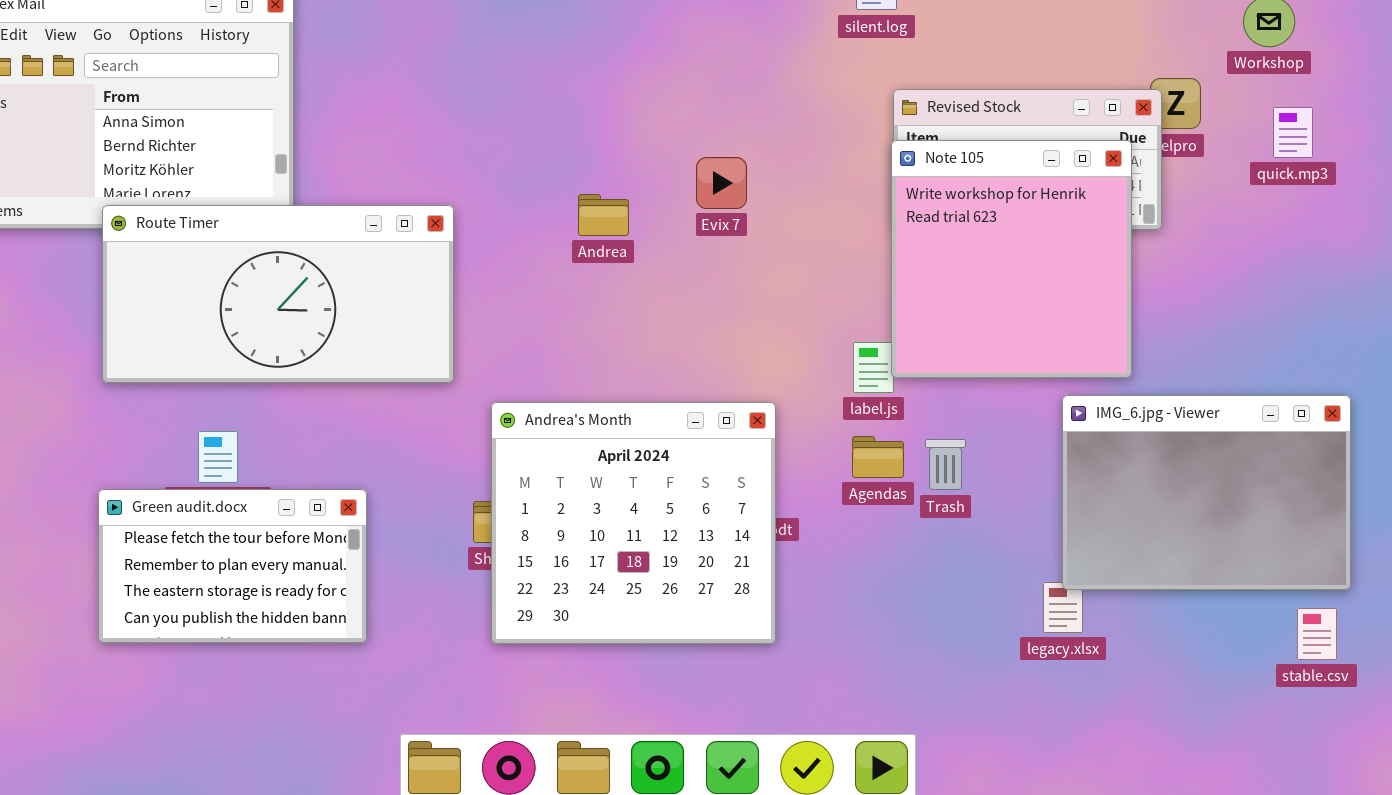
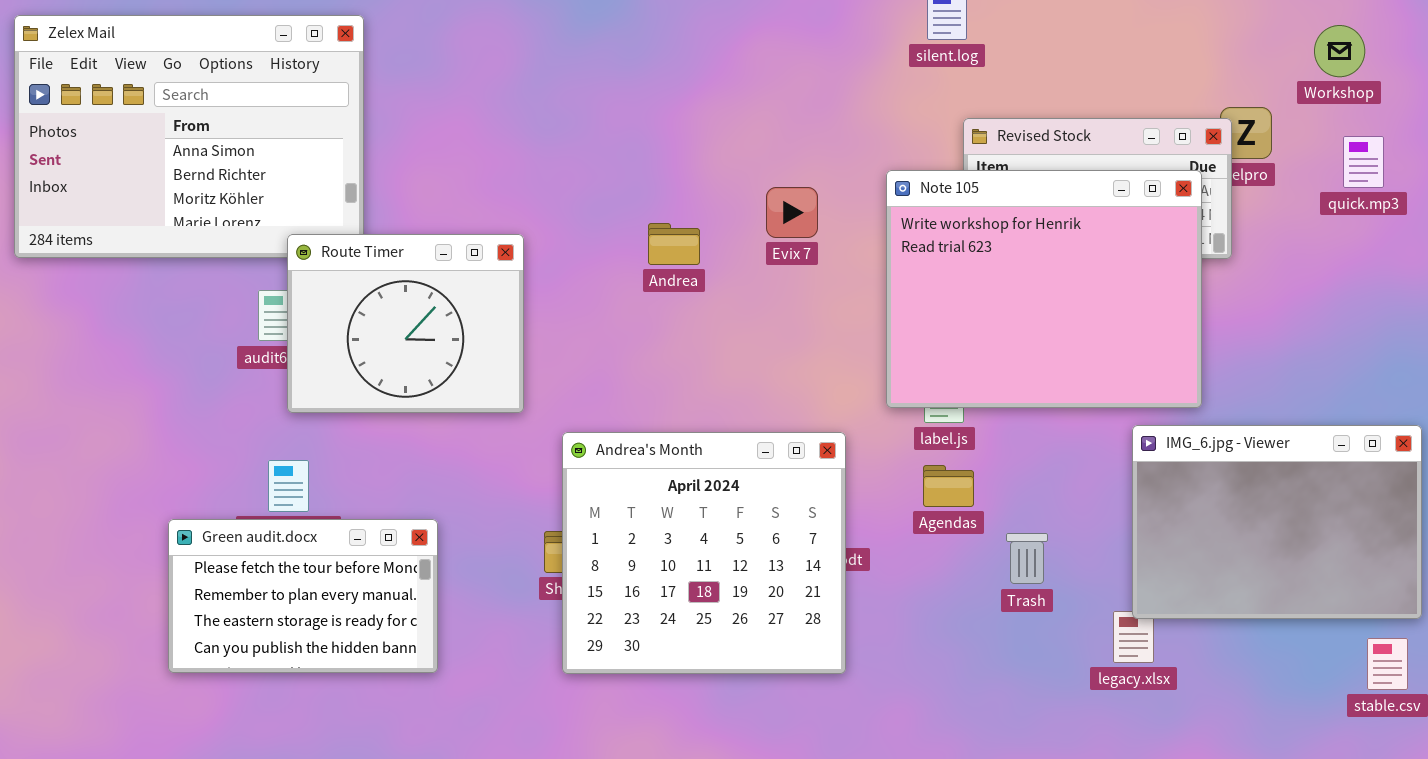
Note 105: [891,140,1132,378] -> [886,170,1202,408], resized
Route Timer: [102,205,454,383] -> [287,234,524,413], resized
Trash: [925,439,966,490] -> [1006,533,1048,584], moved

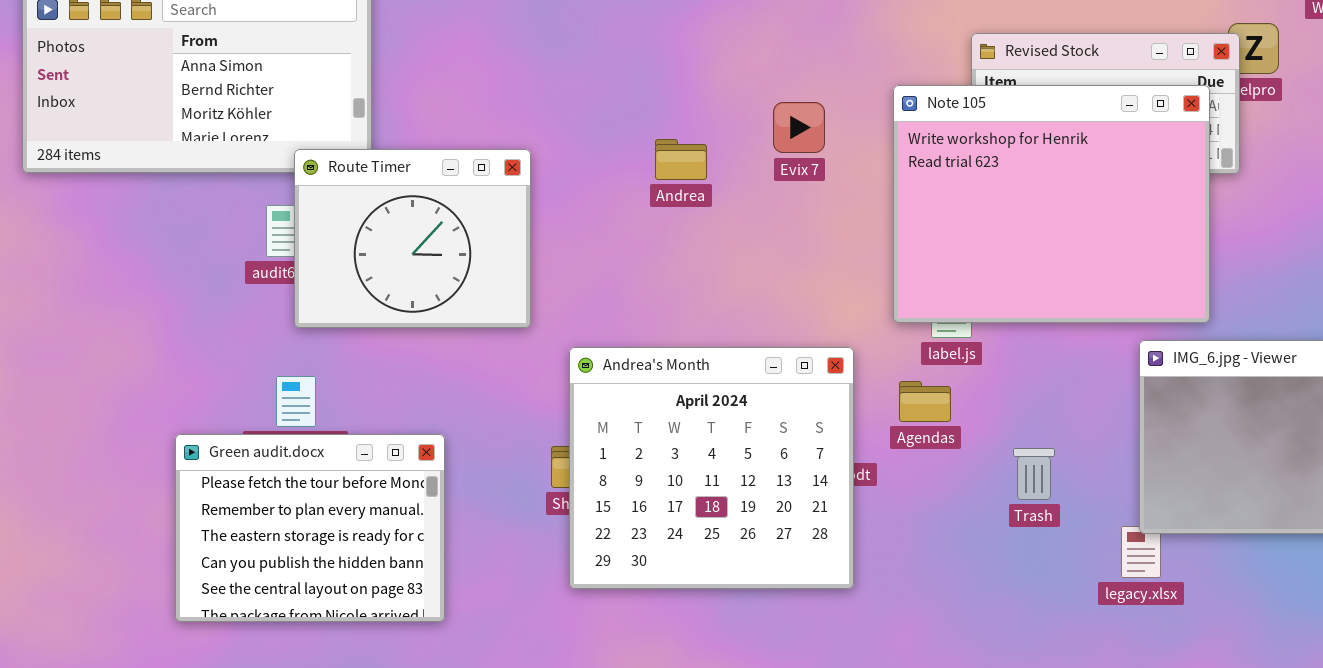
Agendas: [923,465,974,507] -> [899,381,951,422], moved
Green audit.docx: [168,519,438,673] -> [175,434,445,622], resized

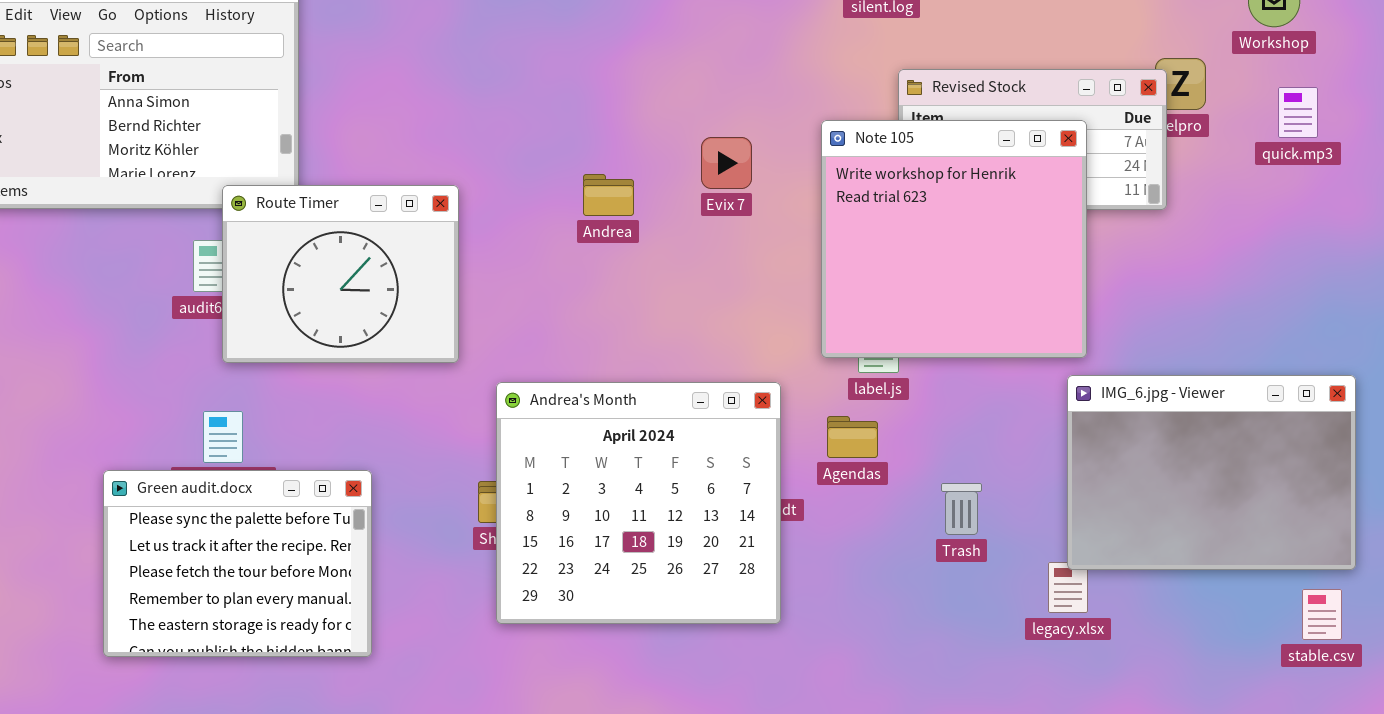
Note 105: [893,85,1210,323] -> [821,120,1087,358], resized
Green audit.docx: [175,434,445,622] -> [103,470,372,657], scrolled up 2 rows

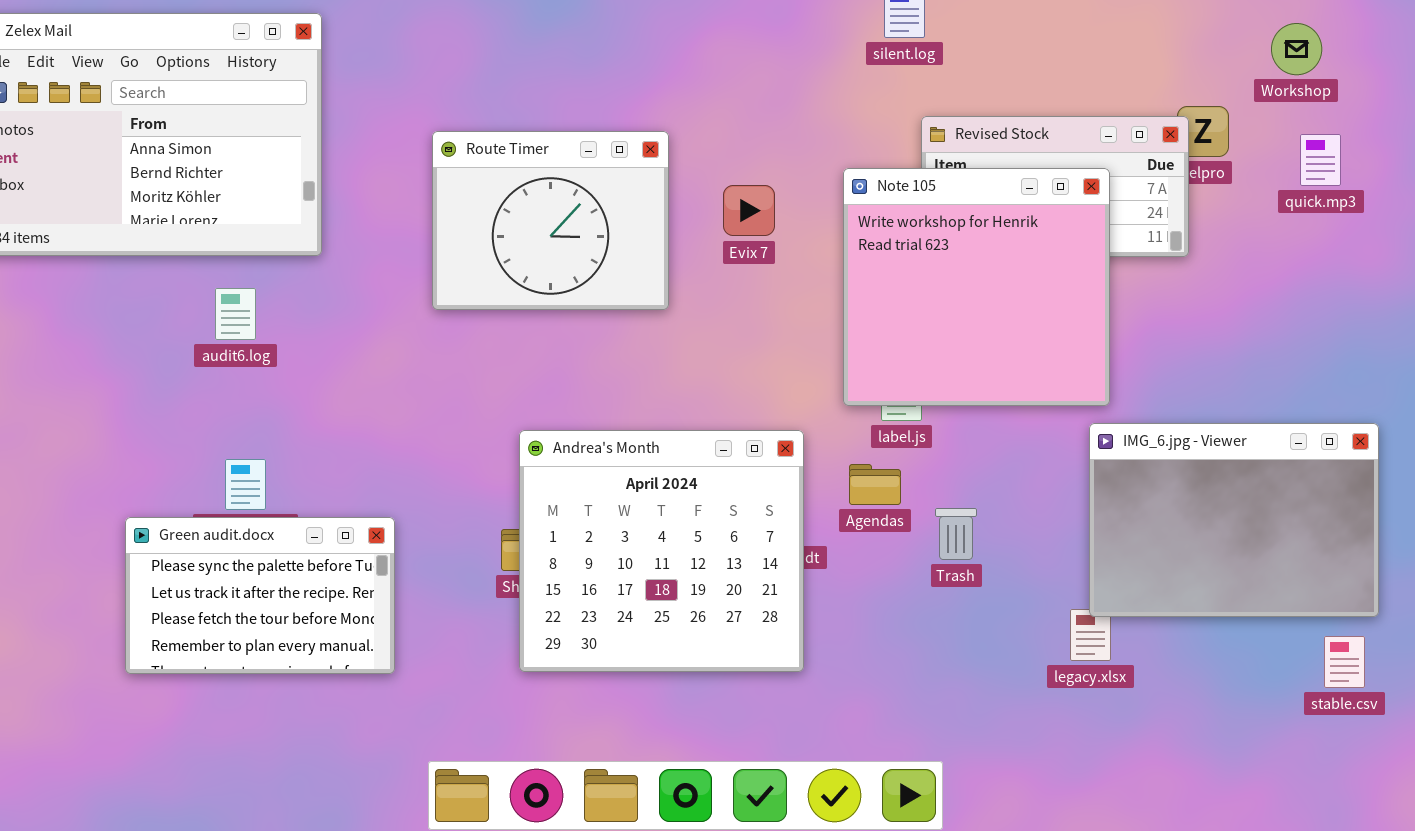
Route Timer: [222,185,459,363] -> [432,131,669,310], moved
Green audit.docx: [103,470,372,657] -> [125,517,395,674], resized
Trash: [941,483,982,535] -> [935,508,977,560], moved

